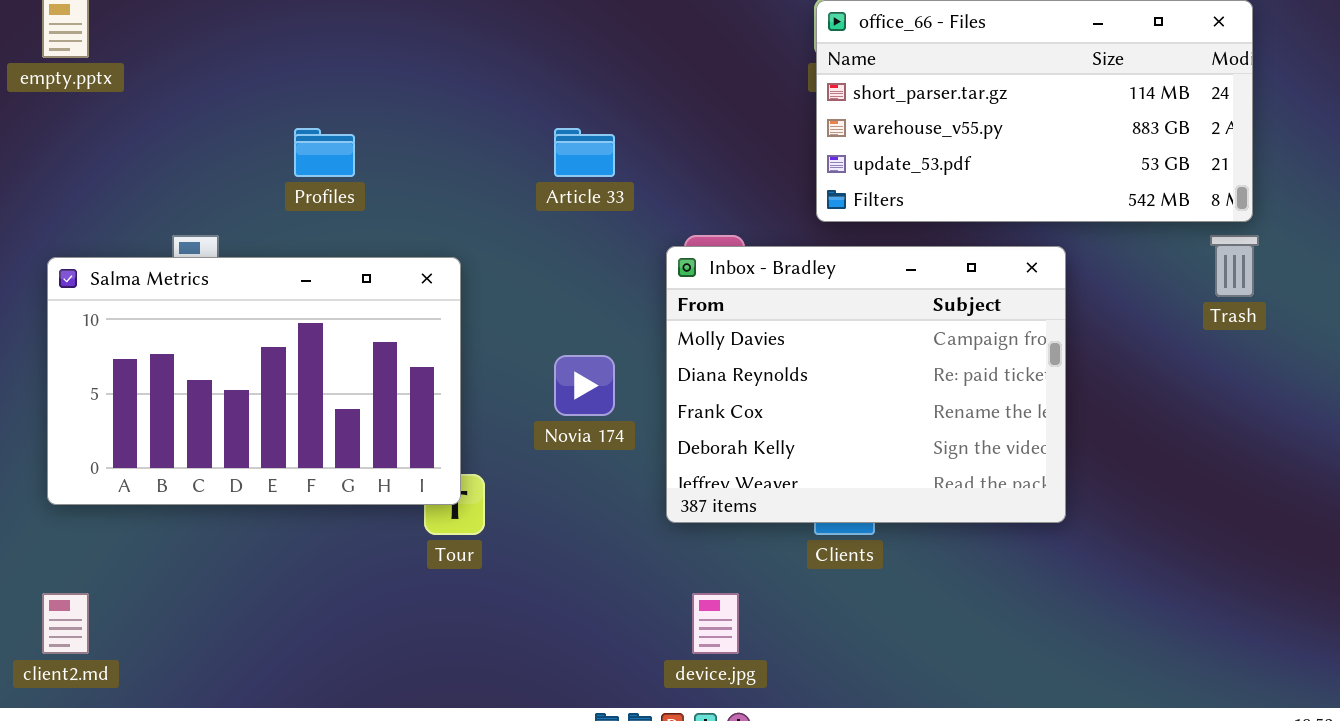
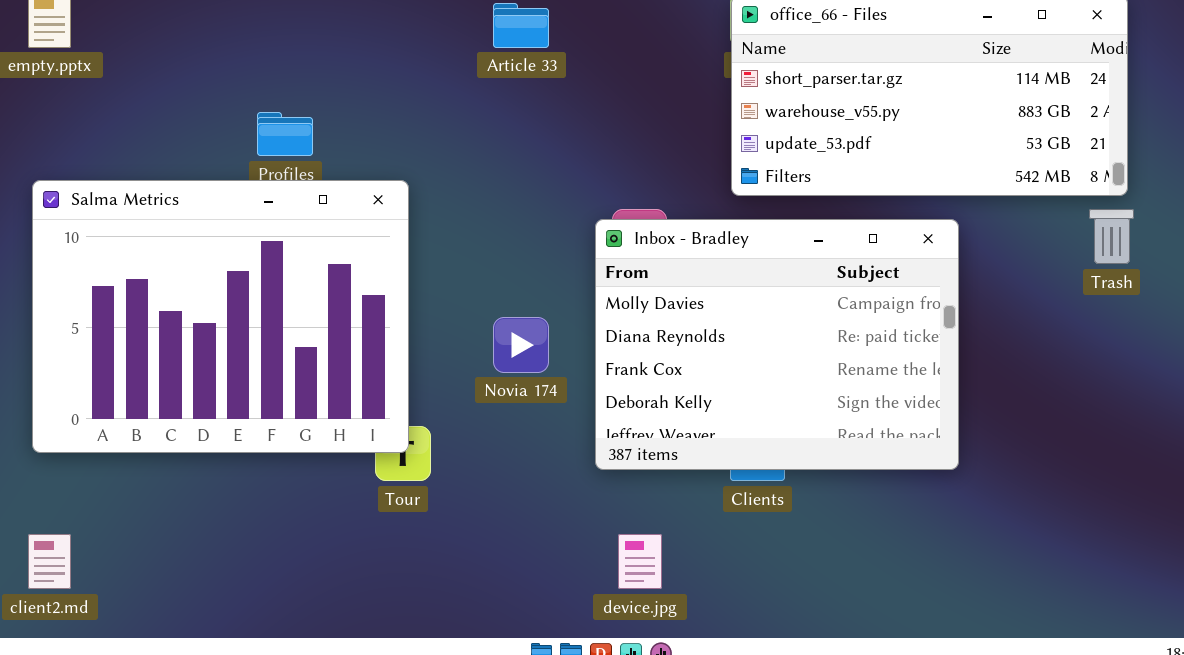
Article 33: [554,128,615,177] -> [493,3,549,48], moved
Salma Metrics: [47,257,461,505] -> [32,180,409,453], resized

